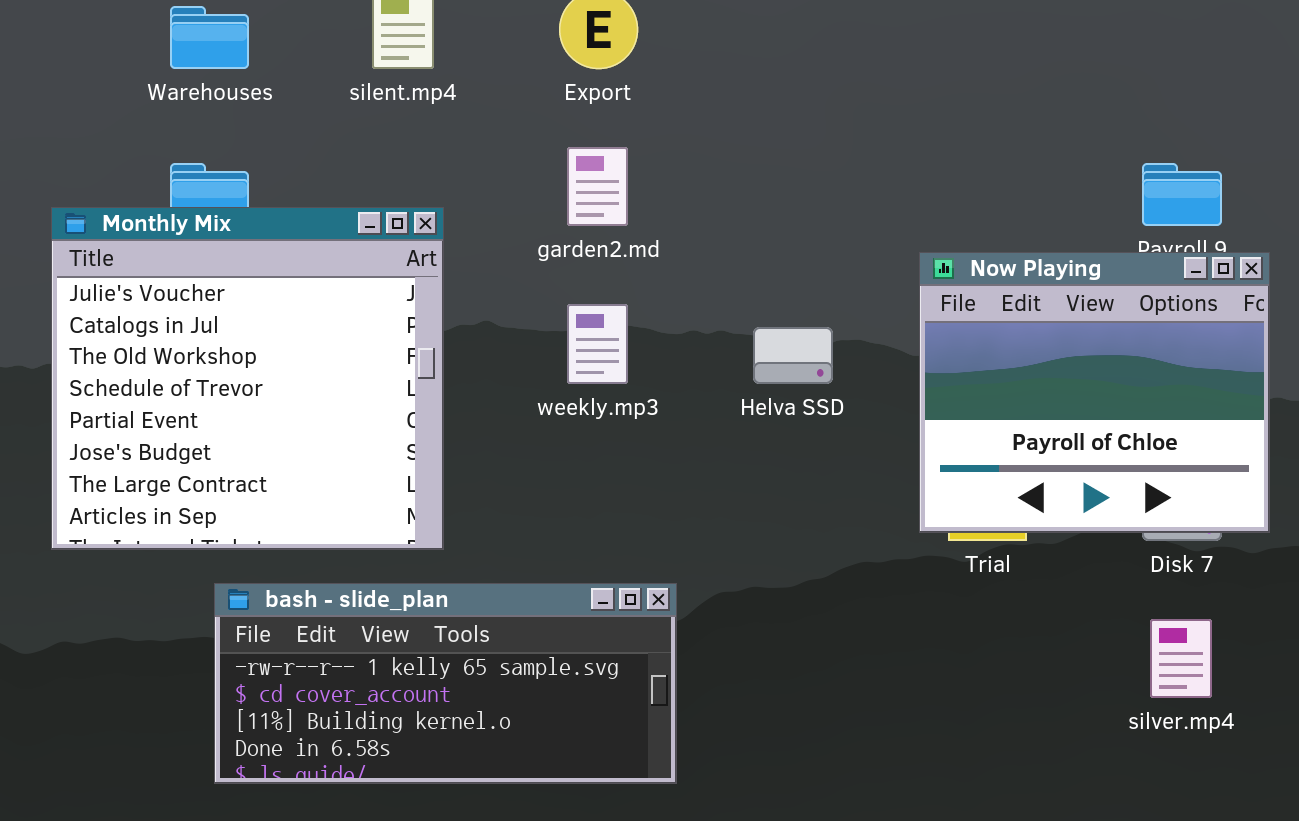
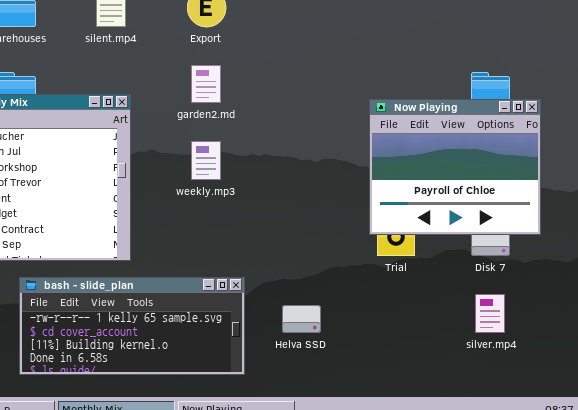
Now Playing: [919,252,1270,533] -> [369,99,541,235], moved
Helva SSD: [753,327,833,384] -> [282,305,321,333], moved

